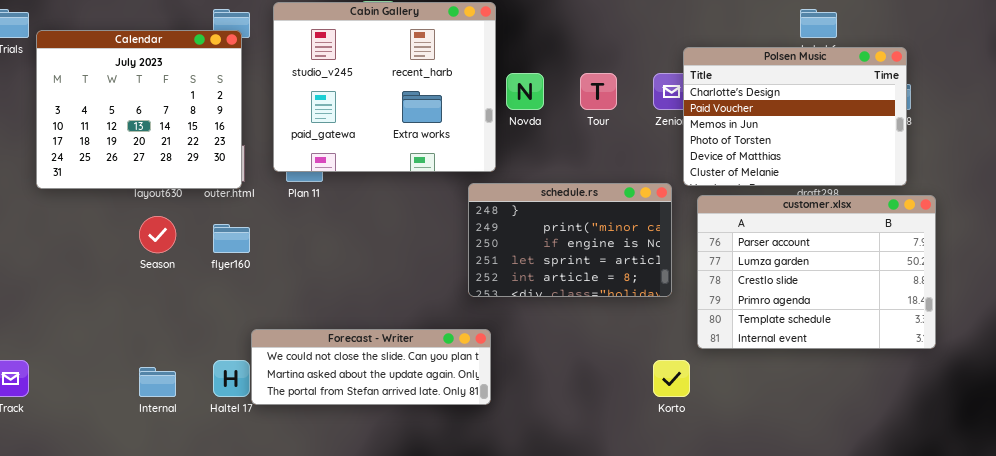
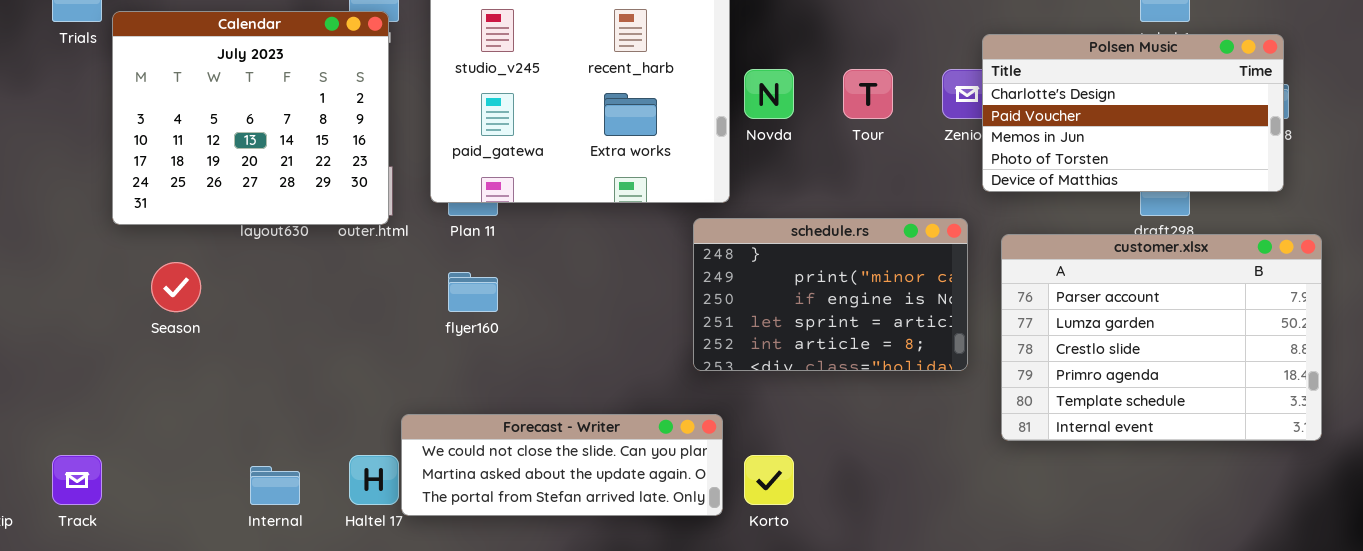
Polsen Music: [683,47,907,186] -> [982,34,1284,192], resized
Season: [139,216,176,253] -> [151,262,201,312], moved
flyer160: [213,224,250,253] -> [448,272,498,312], moved
Korto: [653,360,690,397] -> [744,455,794,505], moved

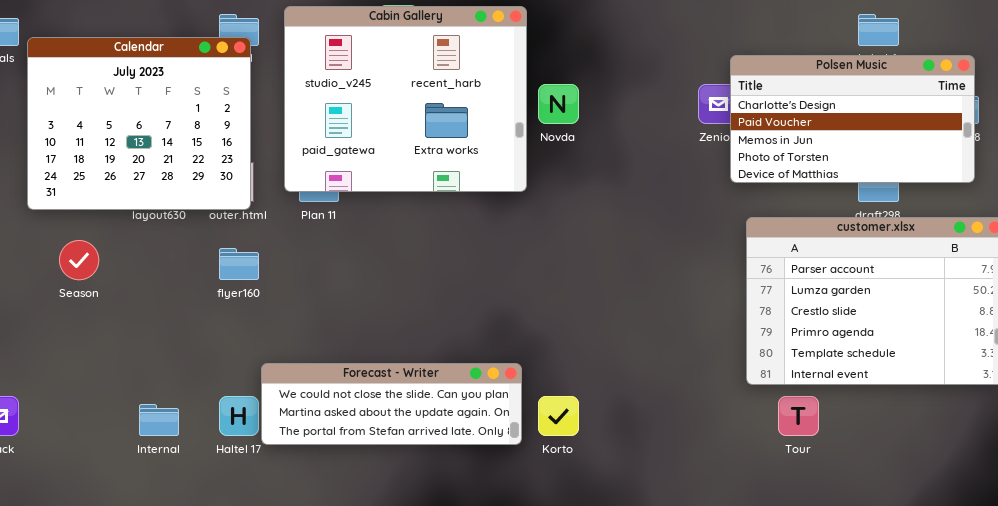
Tour: [843,69,893,119] -> [778,396,819,436], moved
schedule.rs: [693,218,968,371] -> none, closed
flyer160: [448,272,498,312] -> [219,248,259,280], moved

